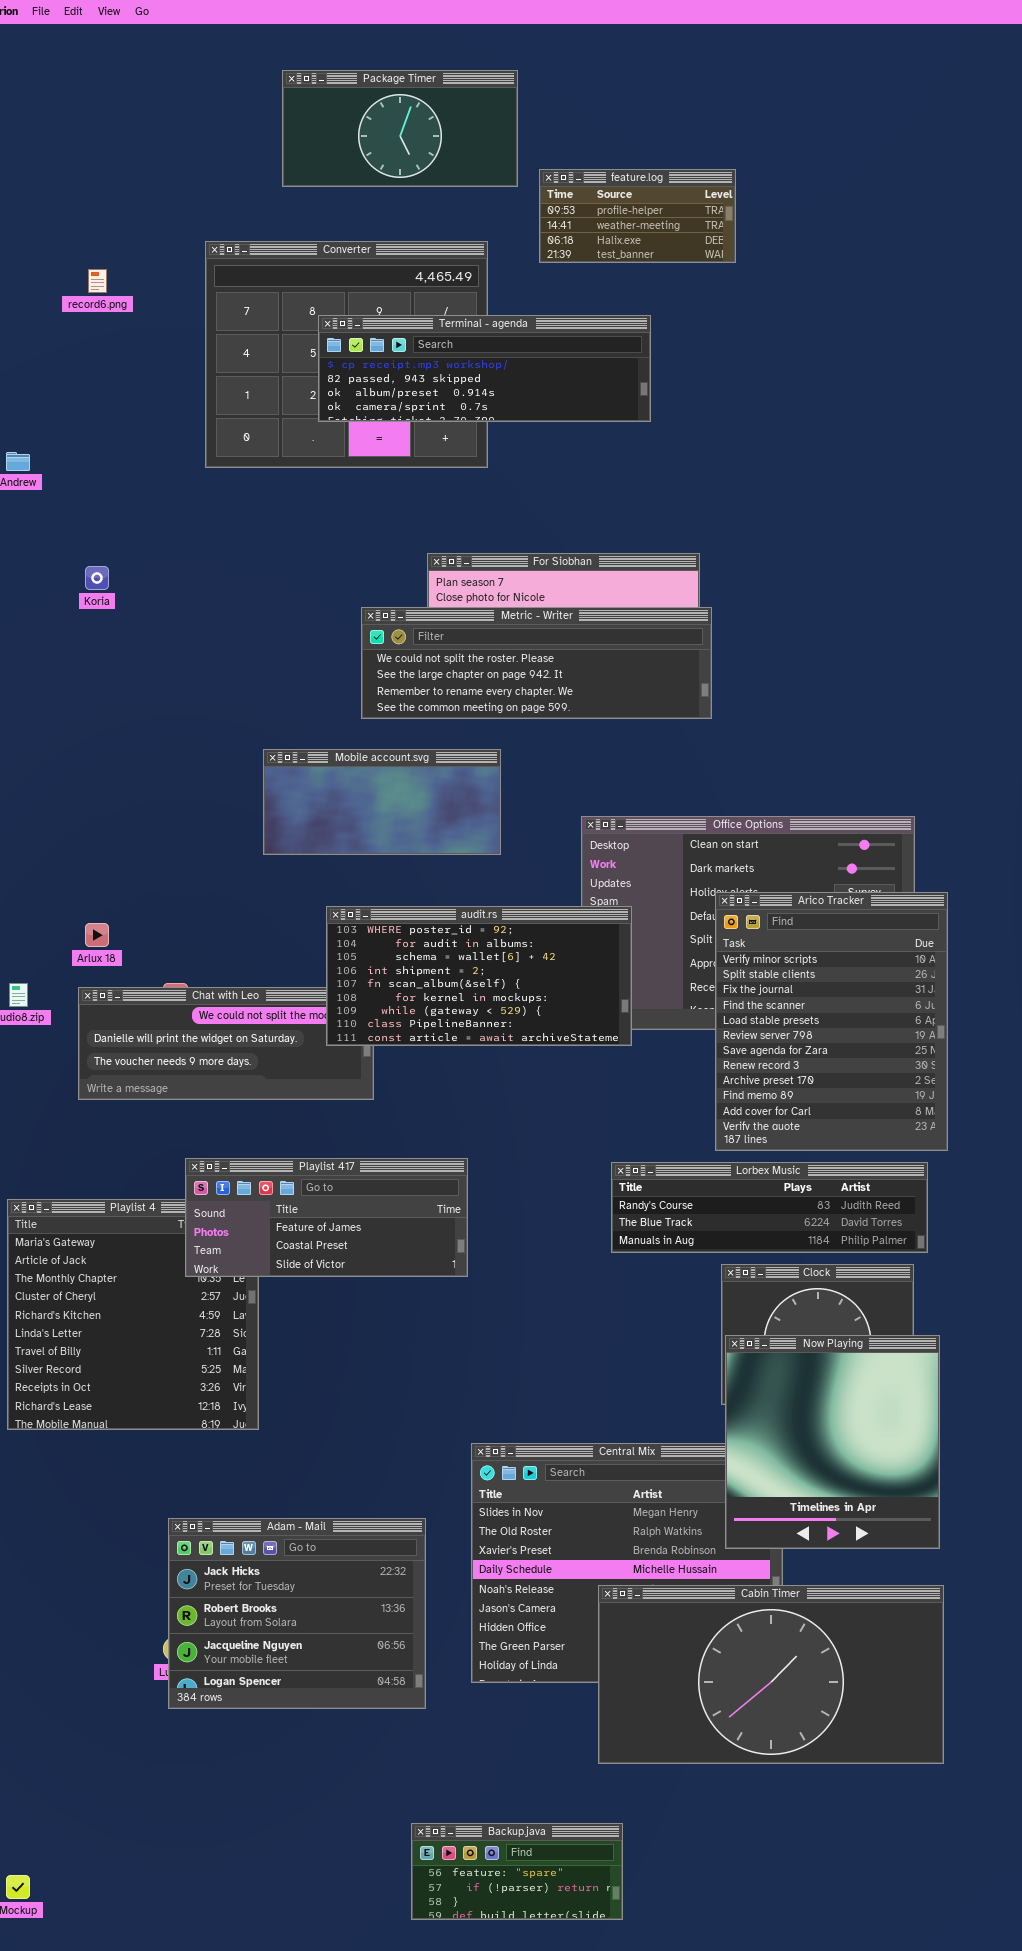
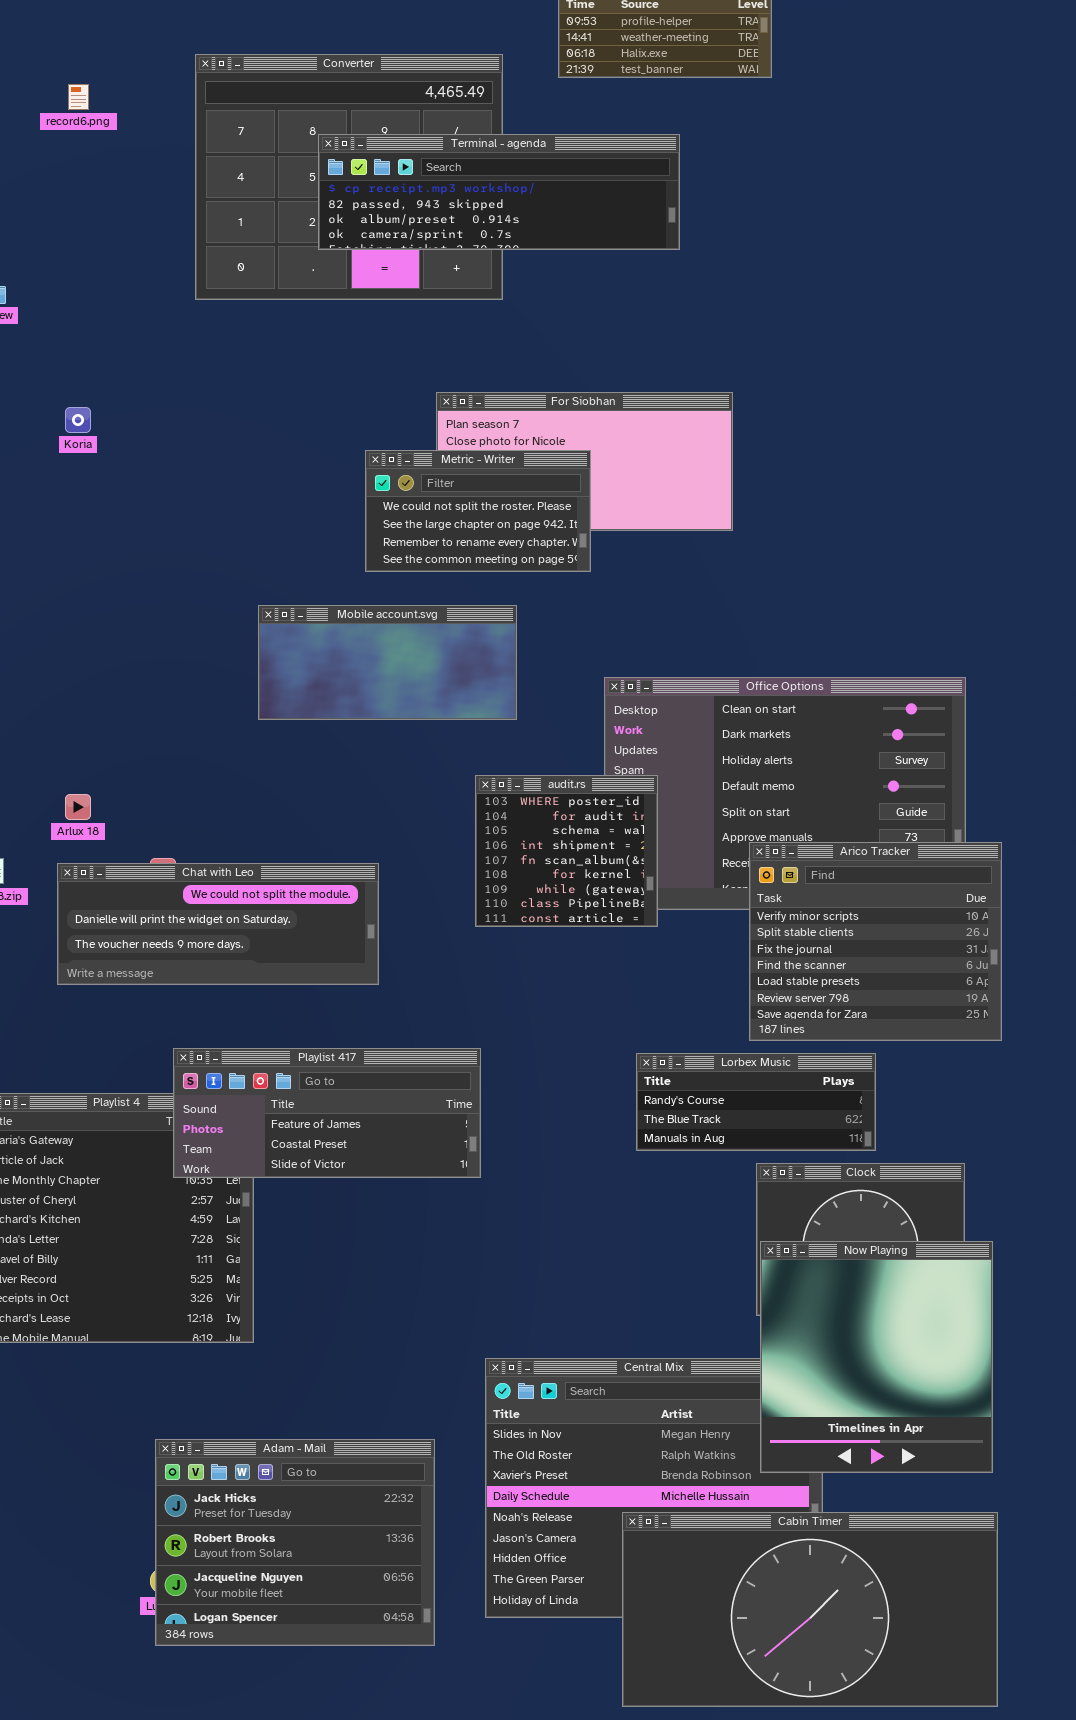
Metric - Writer: [361,607,712,719] -> [365,450,591,572], resized
Arico Tracker: [715,892,948,1151] -> [749,842,1002,1041], resized
audit.rs: [326,906,632,1046] -> [475,775,658,927], resized
Lorbex Music: [611,1162,928,1253] -> [636,1053,876,1151], resized

